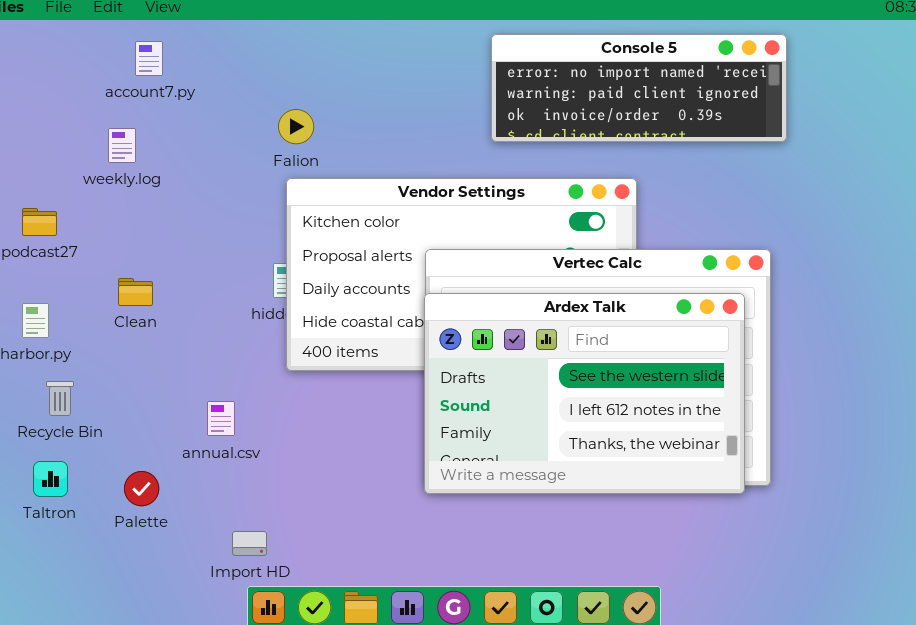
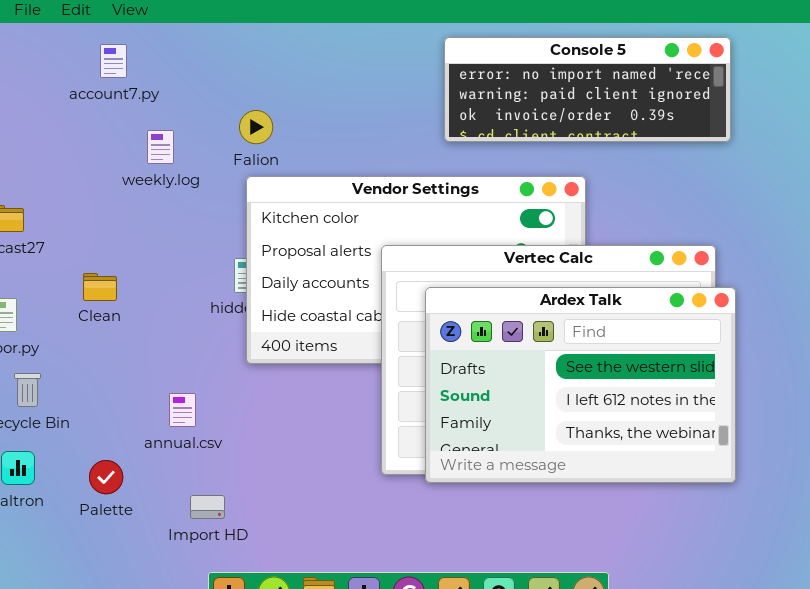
weekly.log: [108,128,136,163] -> [147,130,174,164], moved
Ardex Talk: [424,293,745,494] -> [425,287,736,483], moved
Import HD: [232,531,267,556] -> [190,495,225,519], moved

